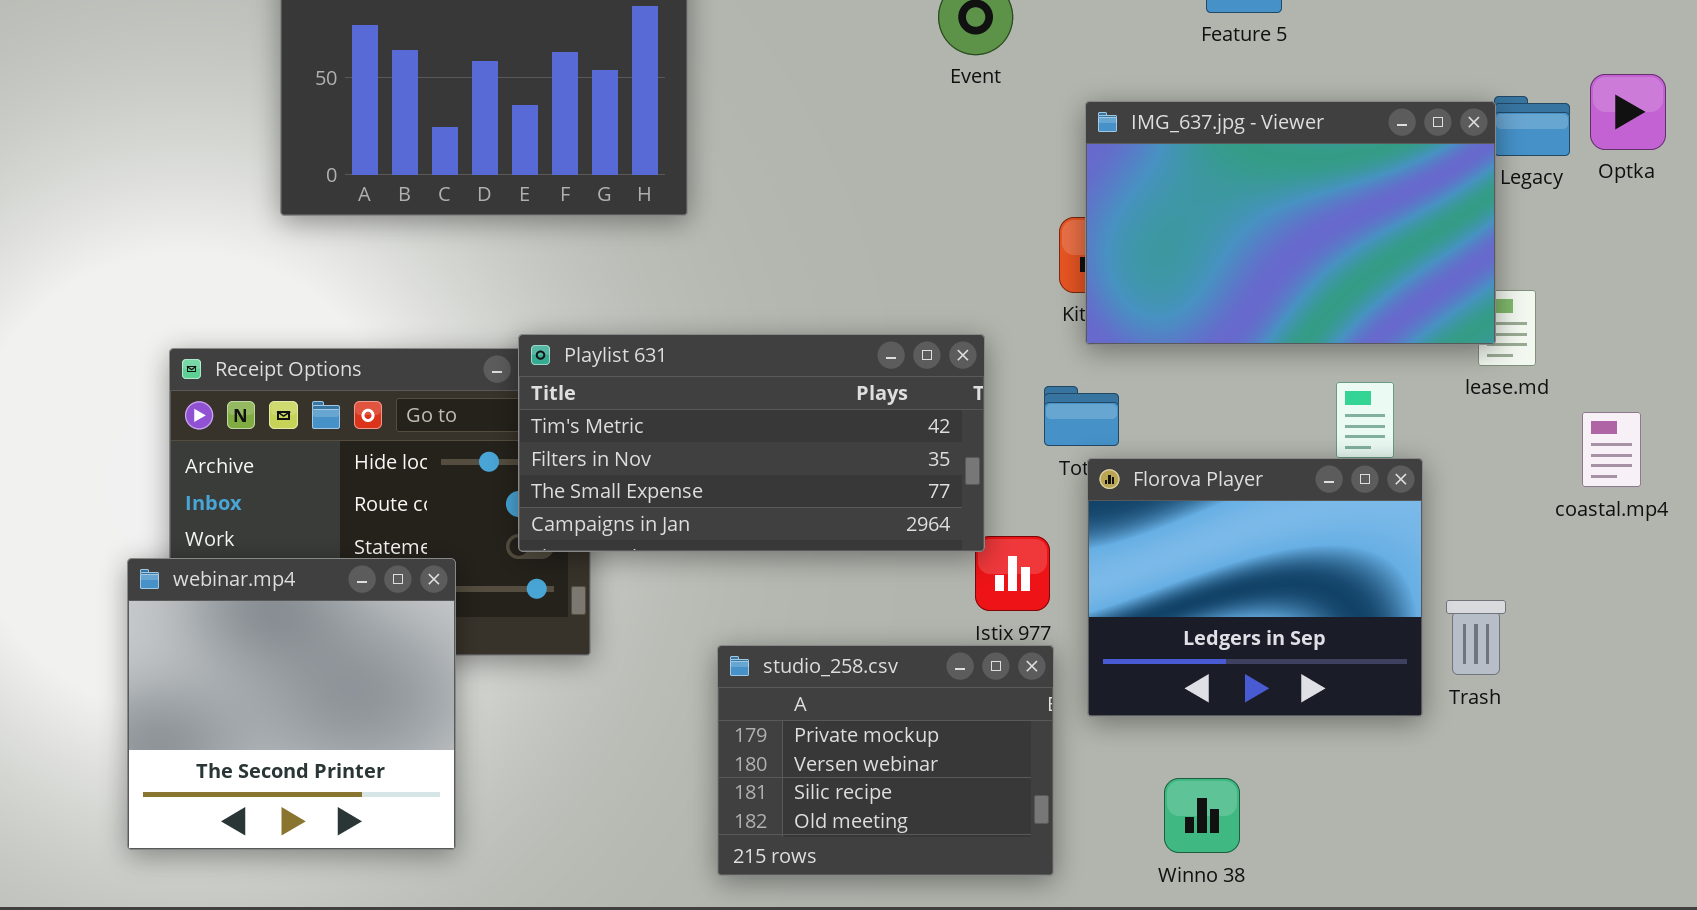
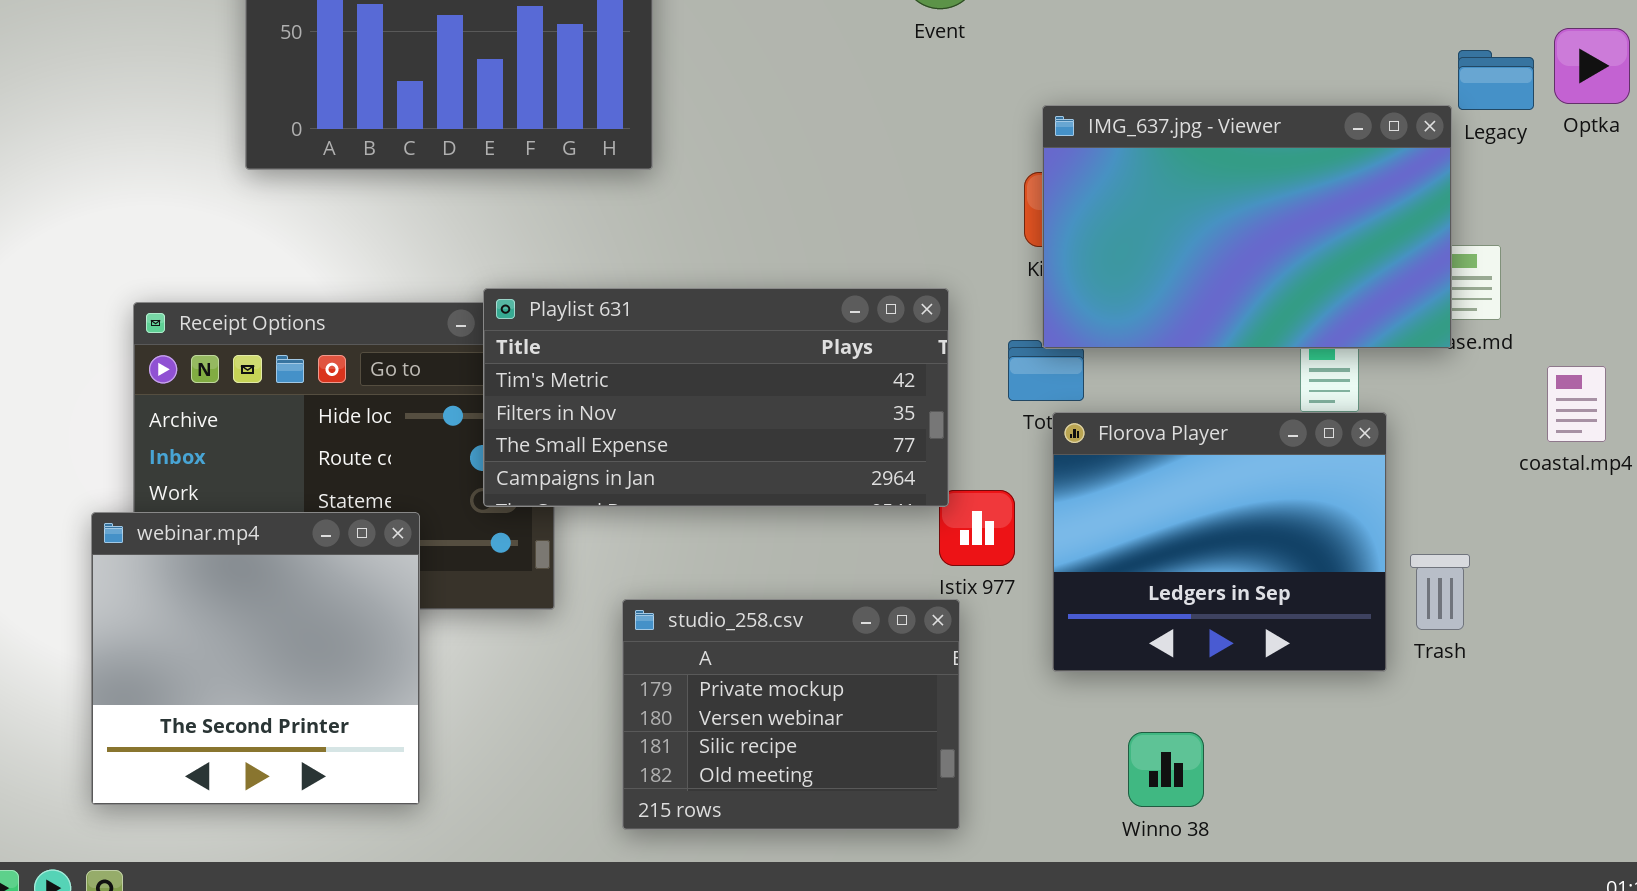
IMG_637.jpg - Viewer: [1085,101,1496,345] -> [1042,105,1452,349], moved
studio_258.csv: [717,645,1054,876] -> [622,599,960,830], moved

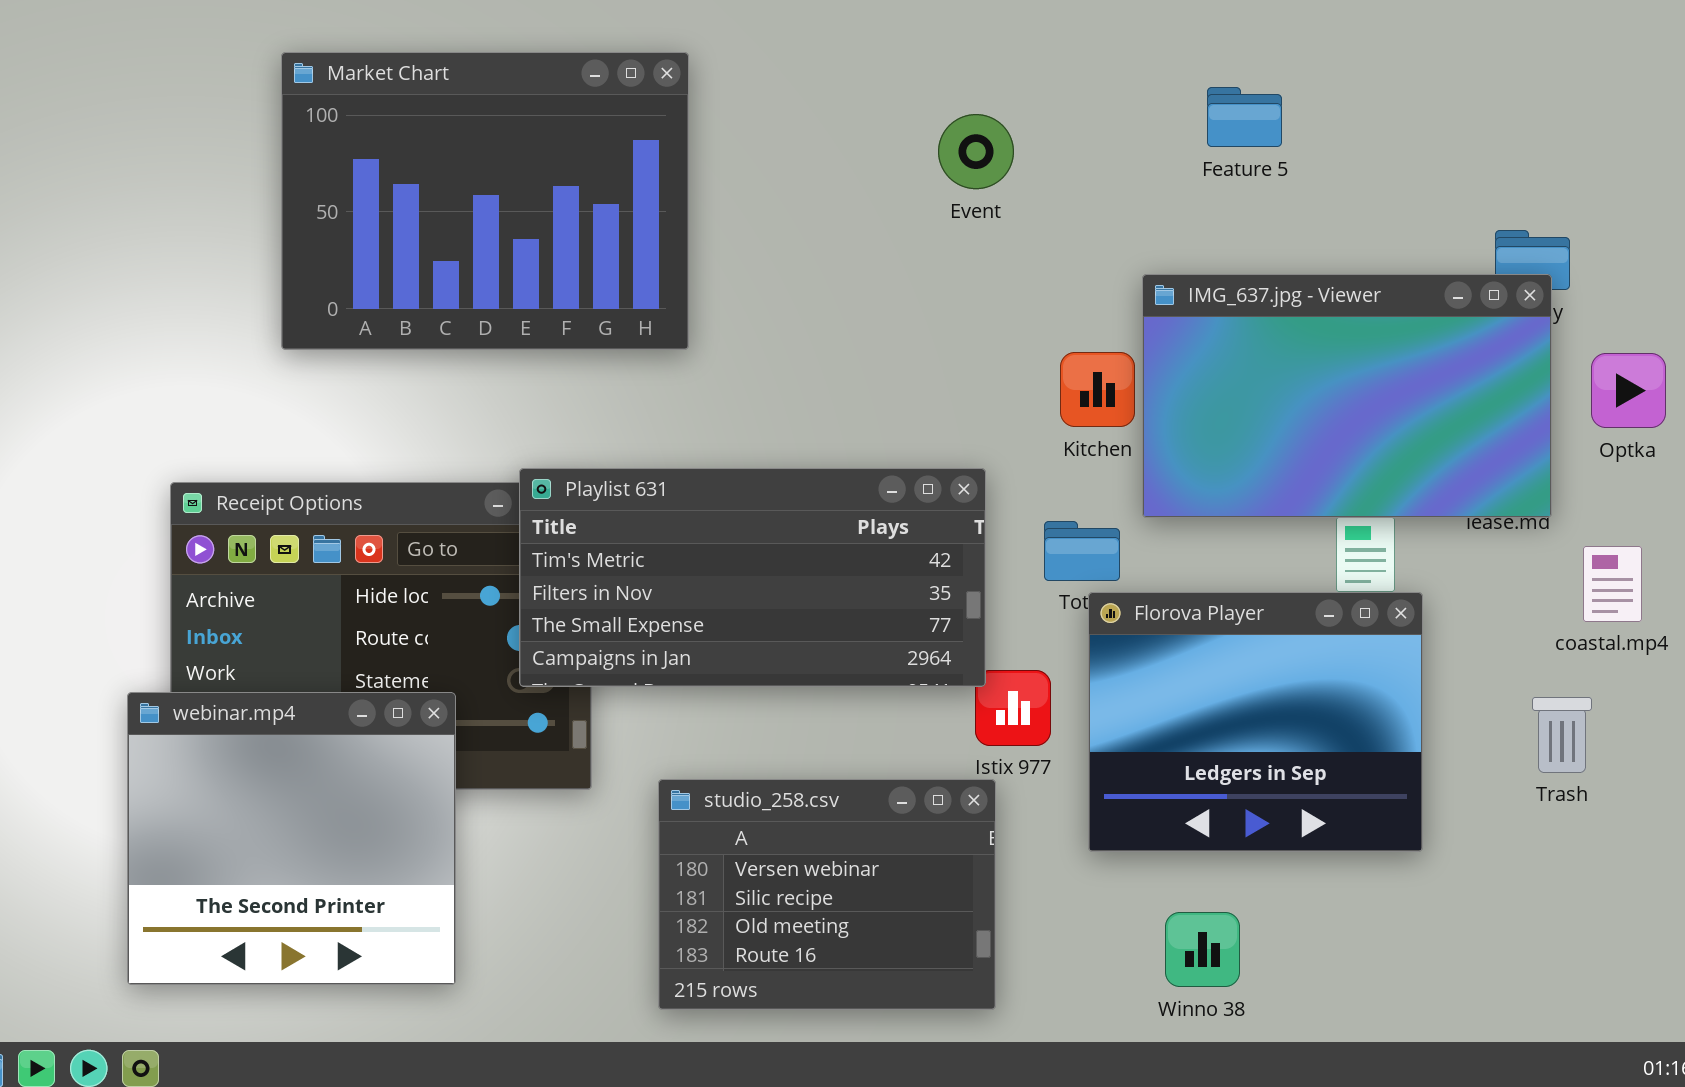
Optka: [1554,28,1630,104] -> [1591,353,1666,428], moved
IMG_637.jpg - Viewer: [1042,105,1452,349] -> [1142,274,1552,518], moved
Trash: [1410,554,1470,630] -> [1532,697,1592,773], moved
studio_258.csv: [622,599,960,830] -> [658,779,996,1010], scrolled down 1 row

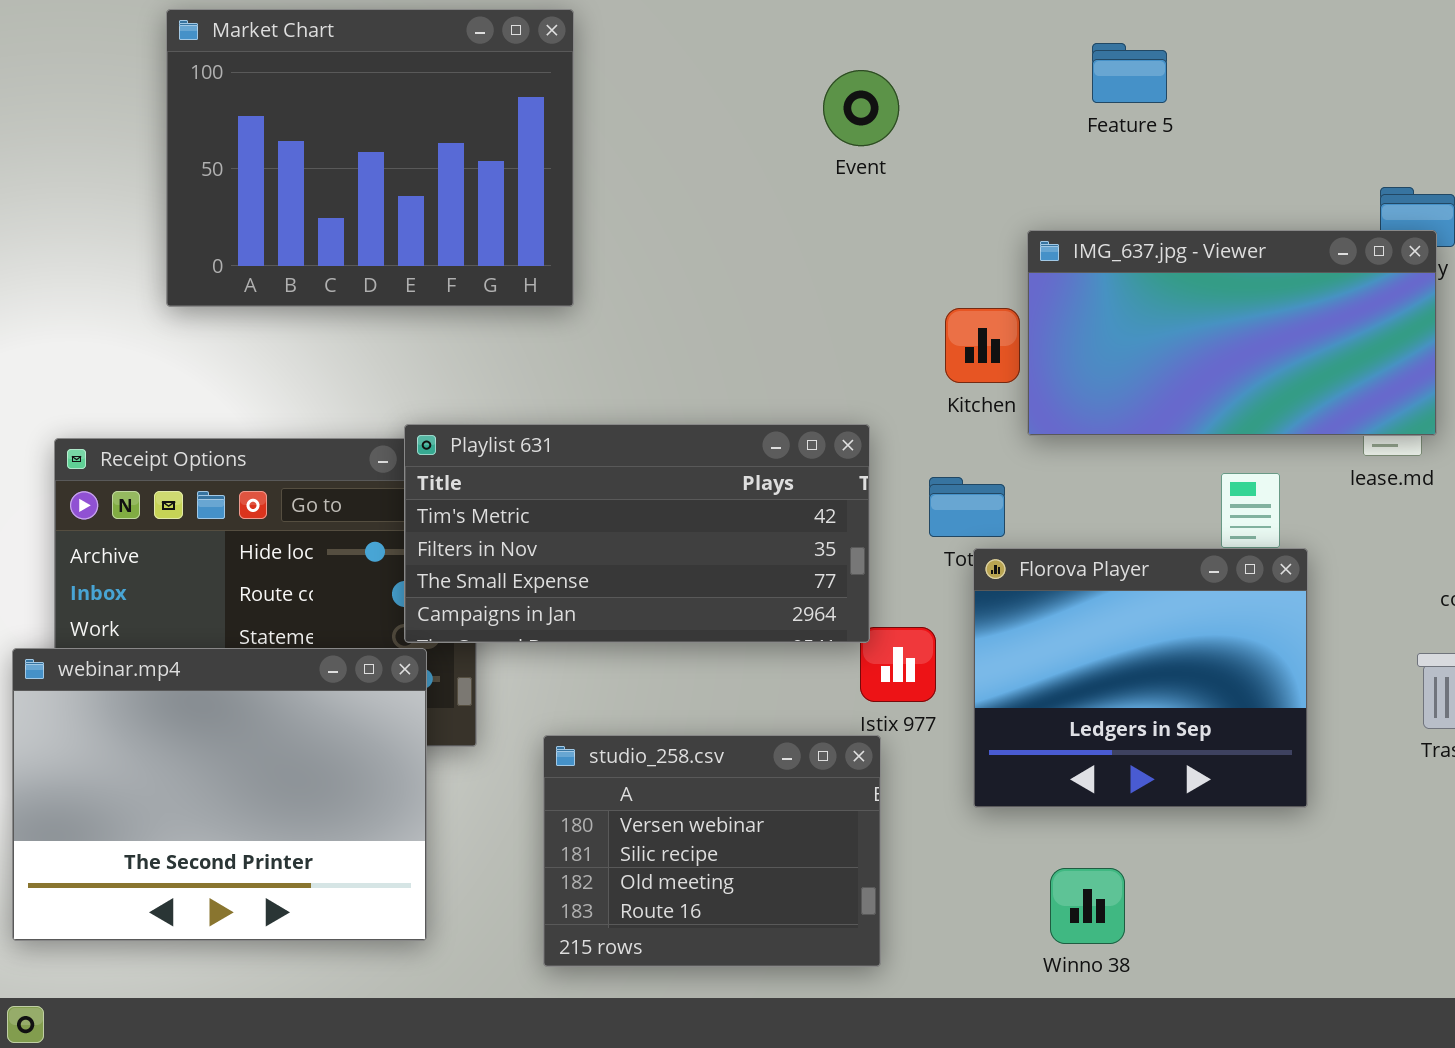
IMG_637.jpg - Viewer: [1142,274,1552,518] -> [1027,230,1437,436], resized
webinar.mp4: [127,692,456,985] -> [12,648,427,941], resized

